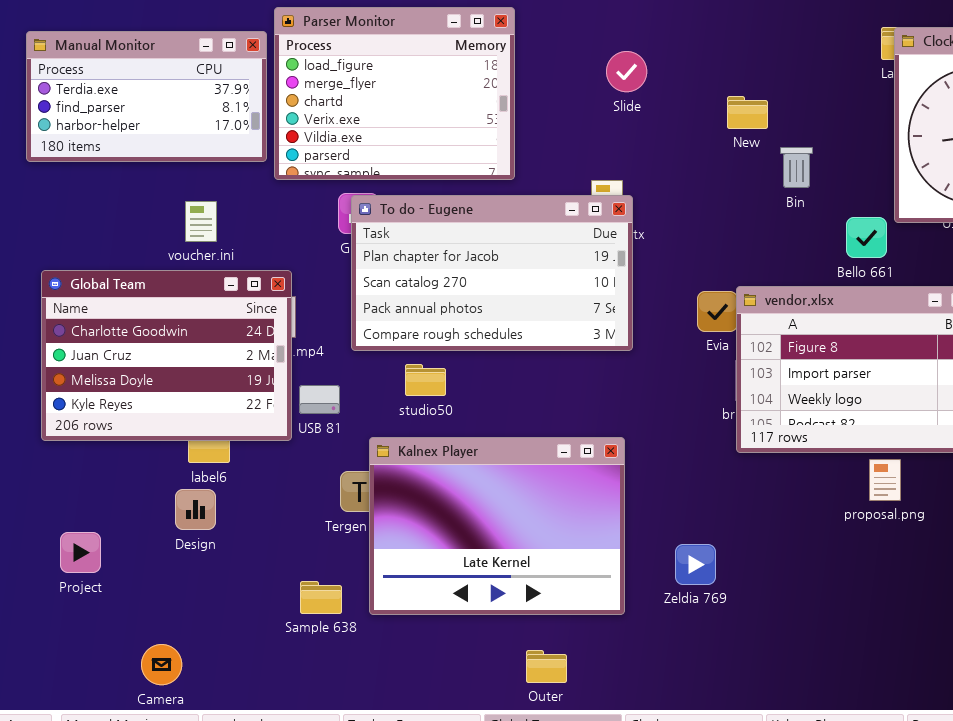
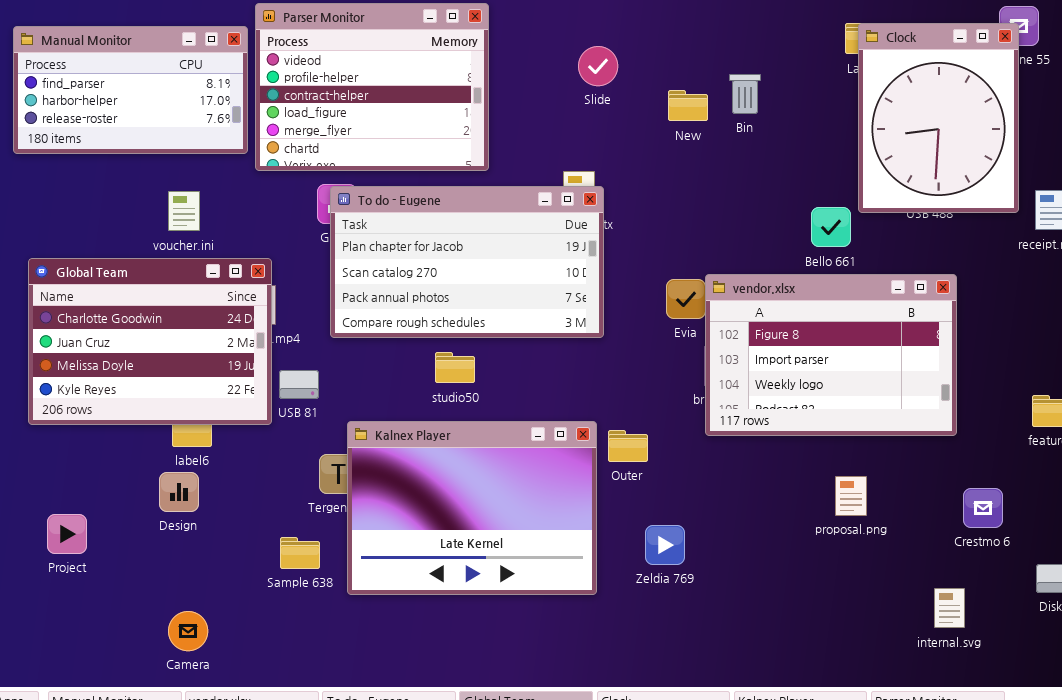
Parser Monitor: [274,7,515,180] -> [255,3,489,171], scrolled up 3 rows
Manual Monitor: [26,31,267,162] -> [13,26,248,154], scrolled down 1 row
New: [727,96,768,129] -> [668,90,708,121], moved
Bin: [780,147,813,188] -> [729,74,761,114], moved
studio50: [405,364,446,396] -> [435,352,475,383], moved
proposal.png: [869,459,901,501] -> [835,476,867,516], moved
Sample 638: [300,581,342,614] -> [280,537,320,569], moved
Camera: [141,644,182,685] -> [168,611,208,651], moved
Outer: [526,650,567,683] -> [608,430,648,462], moved

